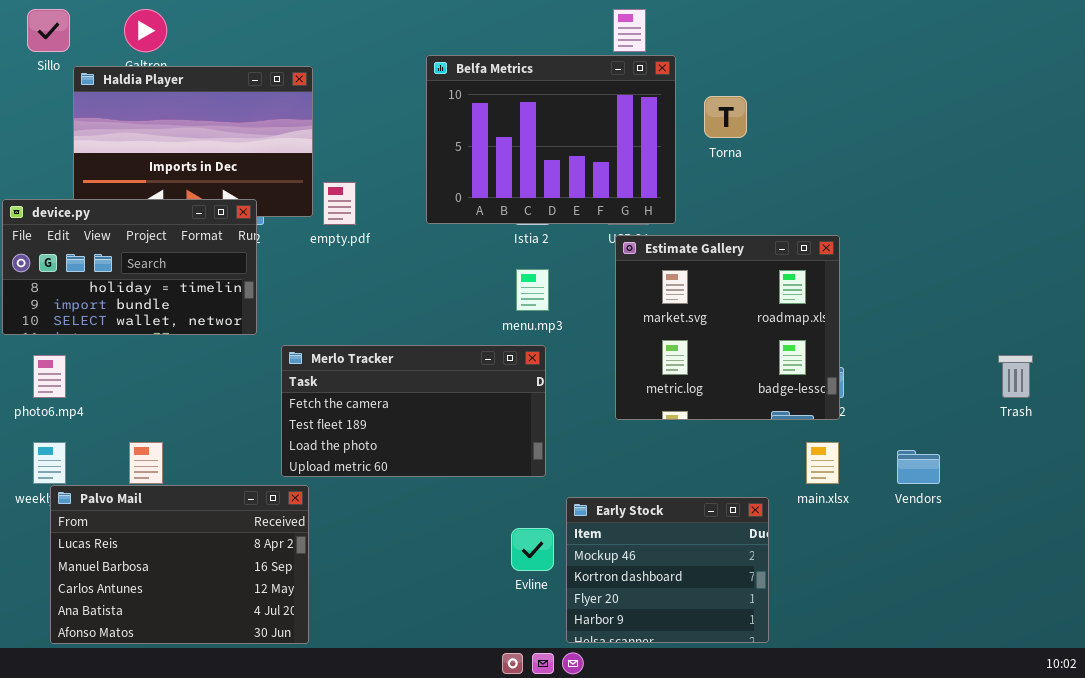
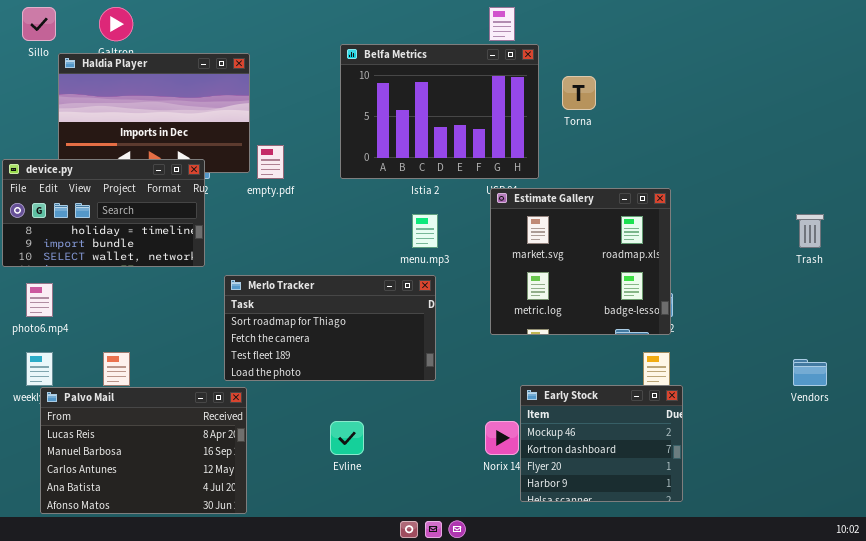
Merlo Tracker: [281,345,546,477] -> [224,275,436,381], scrolled up 1 row
Trash: [998,355,1033,398] -> [796,214,824,248], moved
Vendors: [897,450,940,484] -> [793,359,827,386], moved
Early Stock: [566,497,769,643] -> [520,385,683,502], moved
Evline: [511,528,554,571] -> [330,421,364,455], moved

